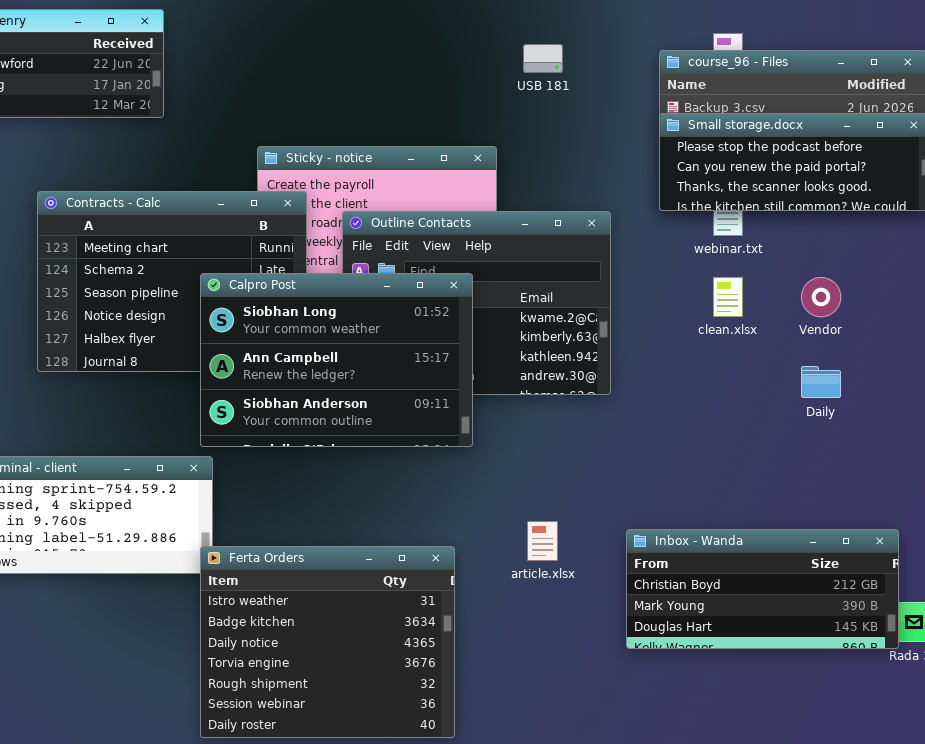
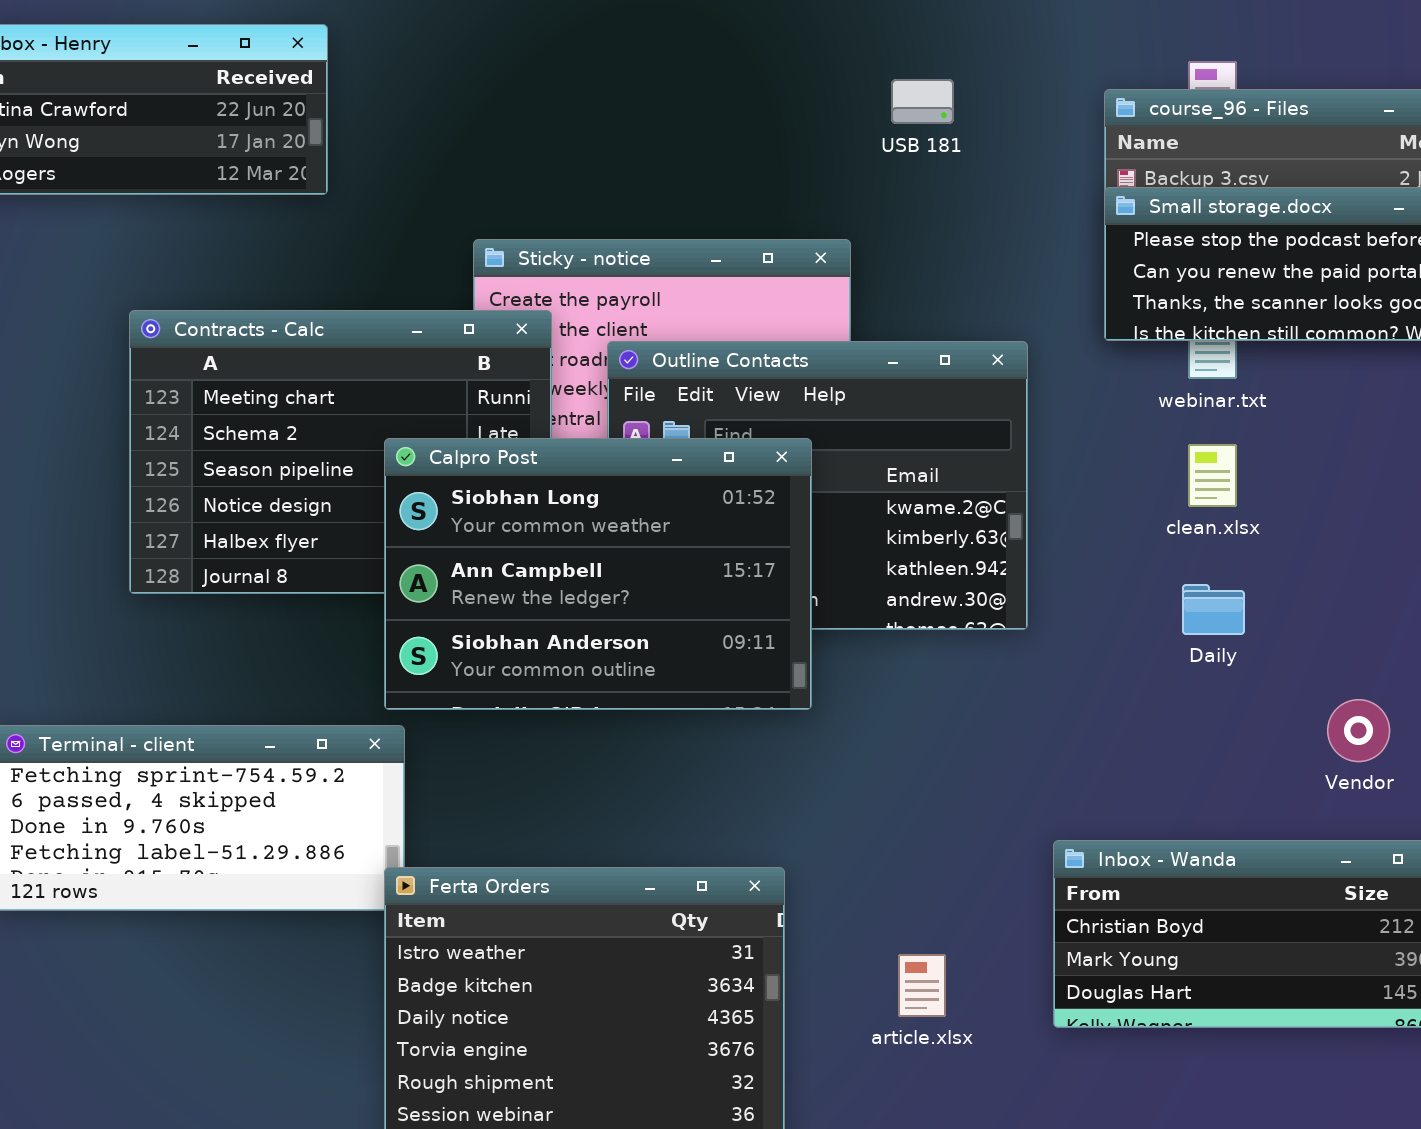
Vendor: [801,277,841,317] -> [1327,699,1390,762], moved
Daily: [801,366,841,398] -> [1182,584,1245,635], moved
article.xlsx: [527,521,558,561] -> [898,954,946,1017], moved

